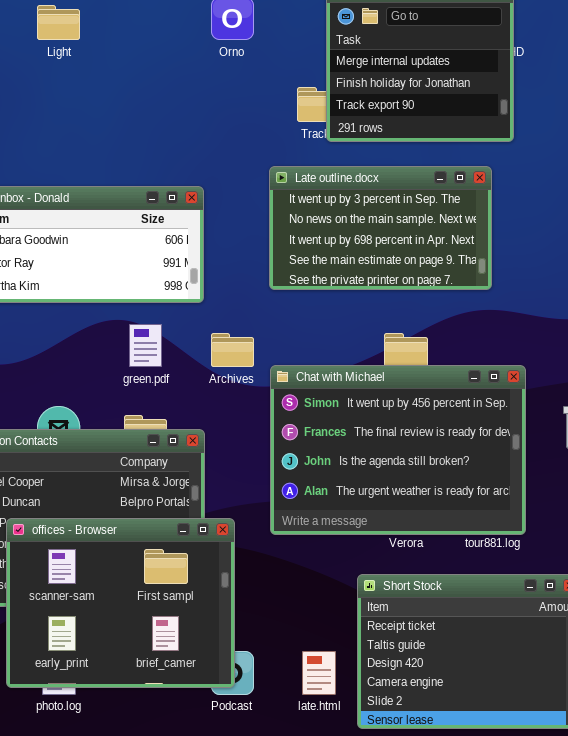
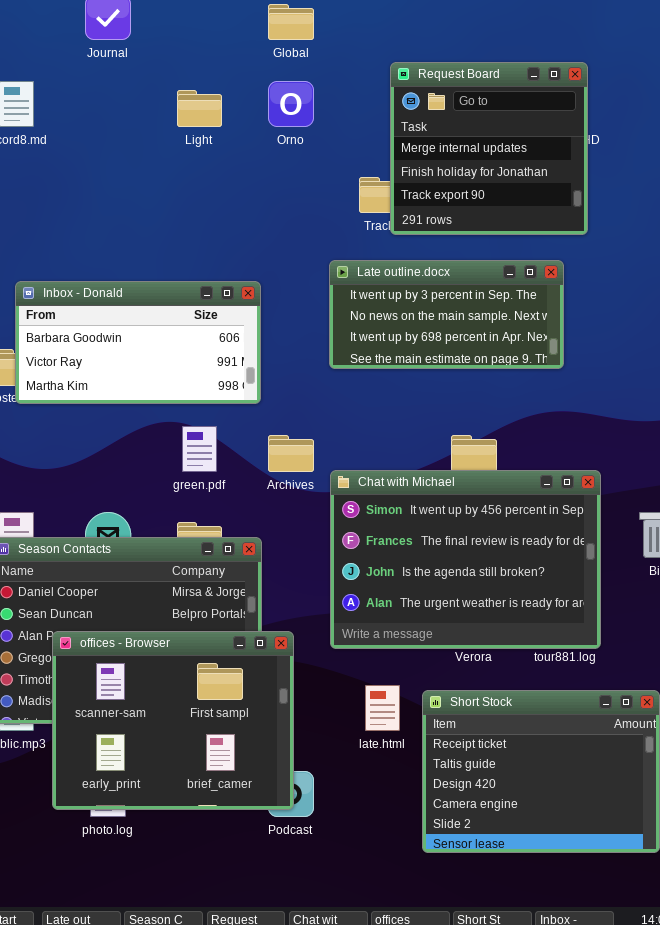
Light: [37,5,80,40] -> [177,90,222,127], moved
Late outline.docx: [269,166,492,290] -> [329,260,564,369], resized
late.html: [302,651,336,695] -> [365,685,400,731], moved

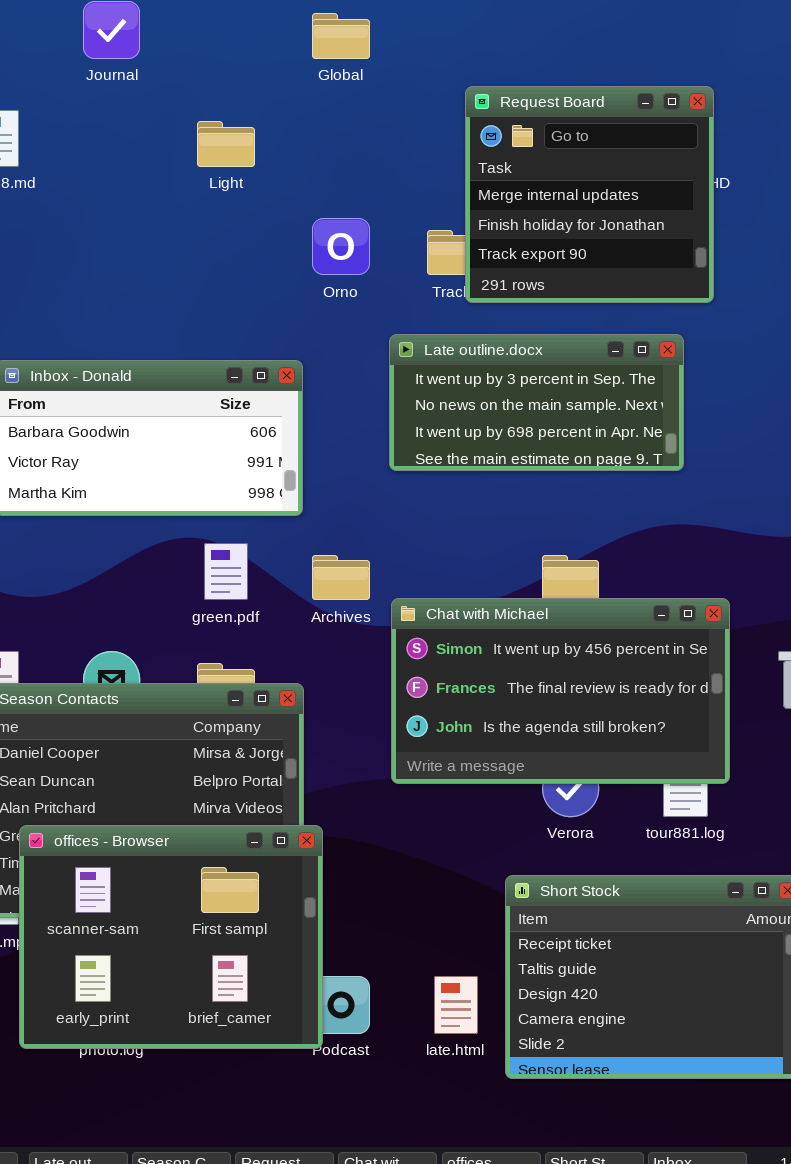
Orno: [268,81,314,127] -> [312,218,370,275], moved
Chat with Michael: [330,470,601,649] -> [391,598,730,784], resized
offices - Browser: [52,631,294,810] -> [19,825,323,1049], moved
late.html: [365,685,400,731] -> [434,976,478,1034], moved

